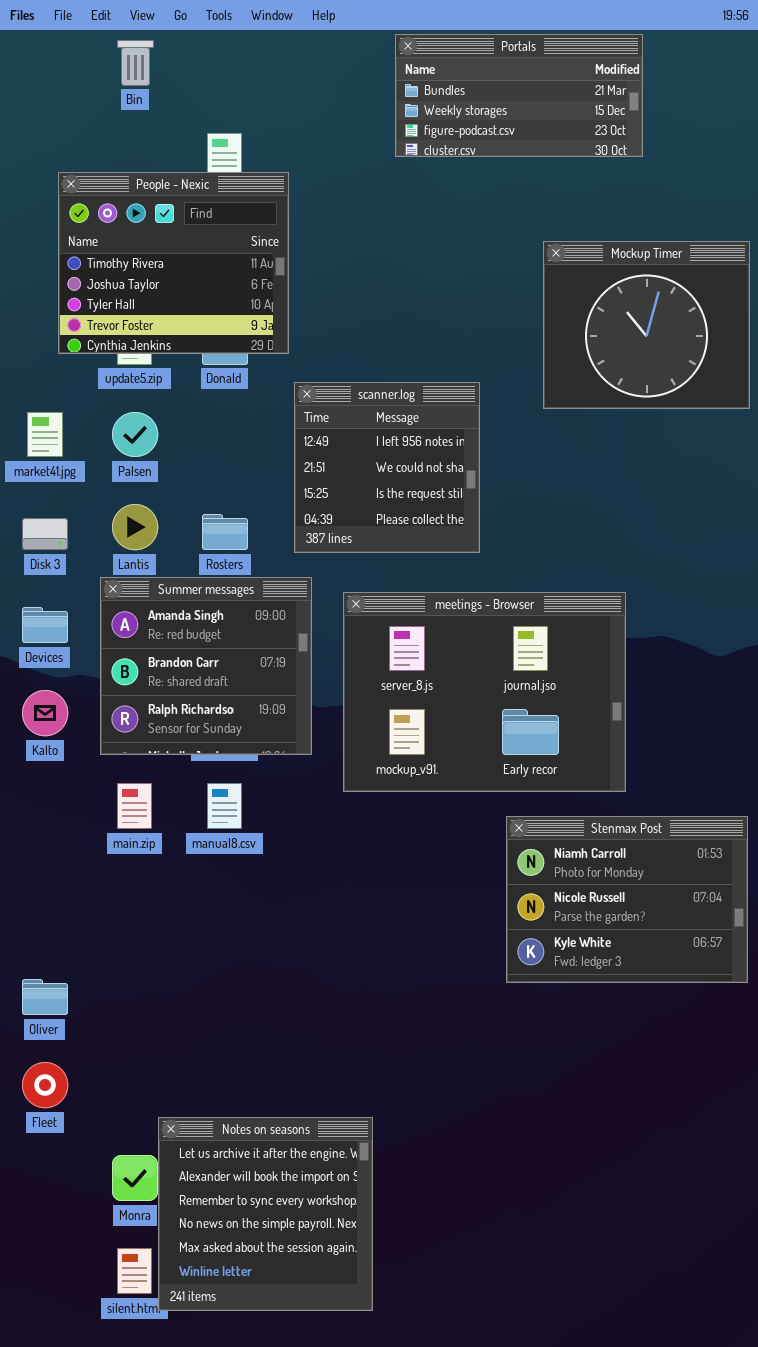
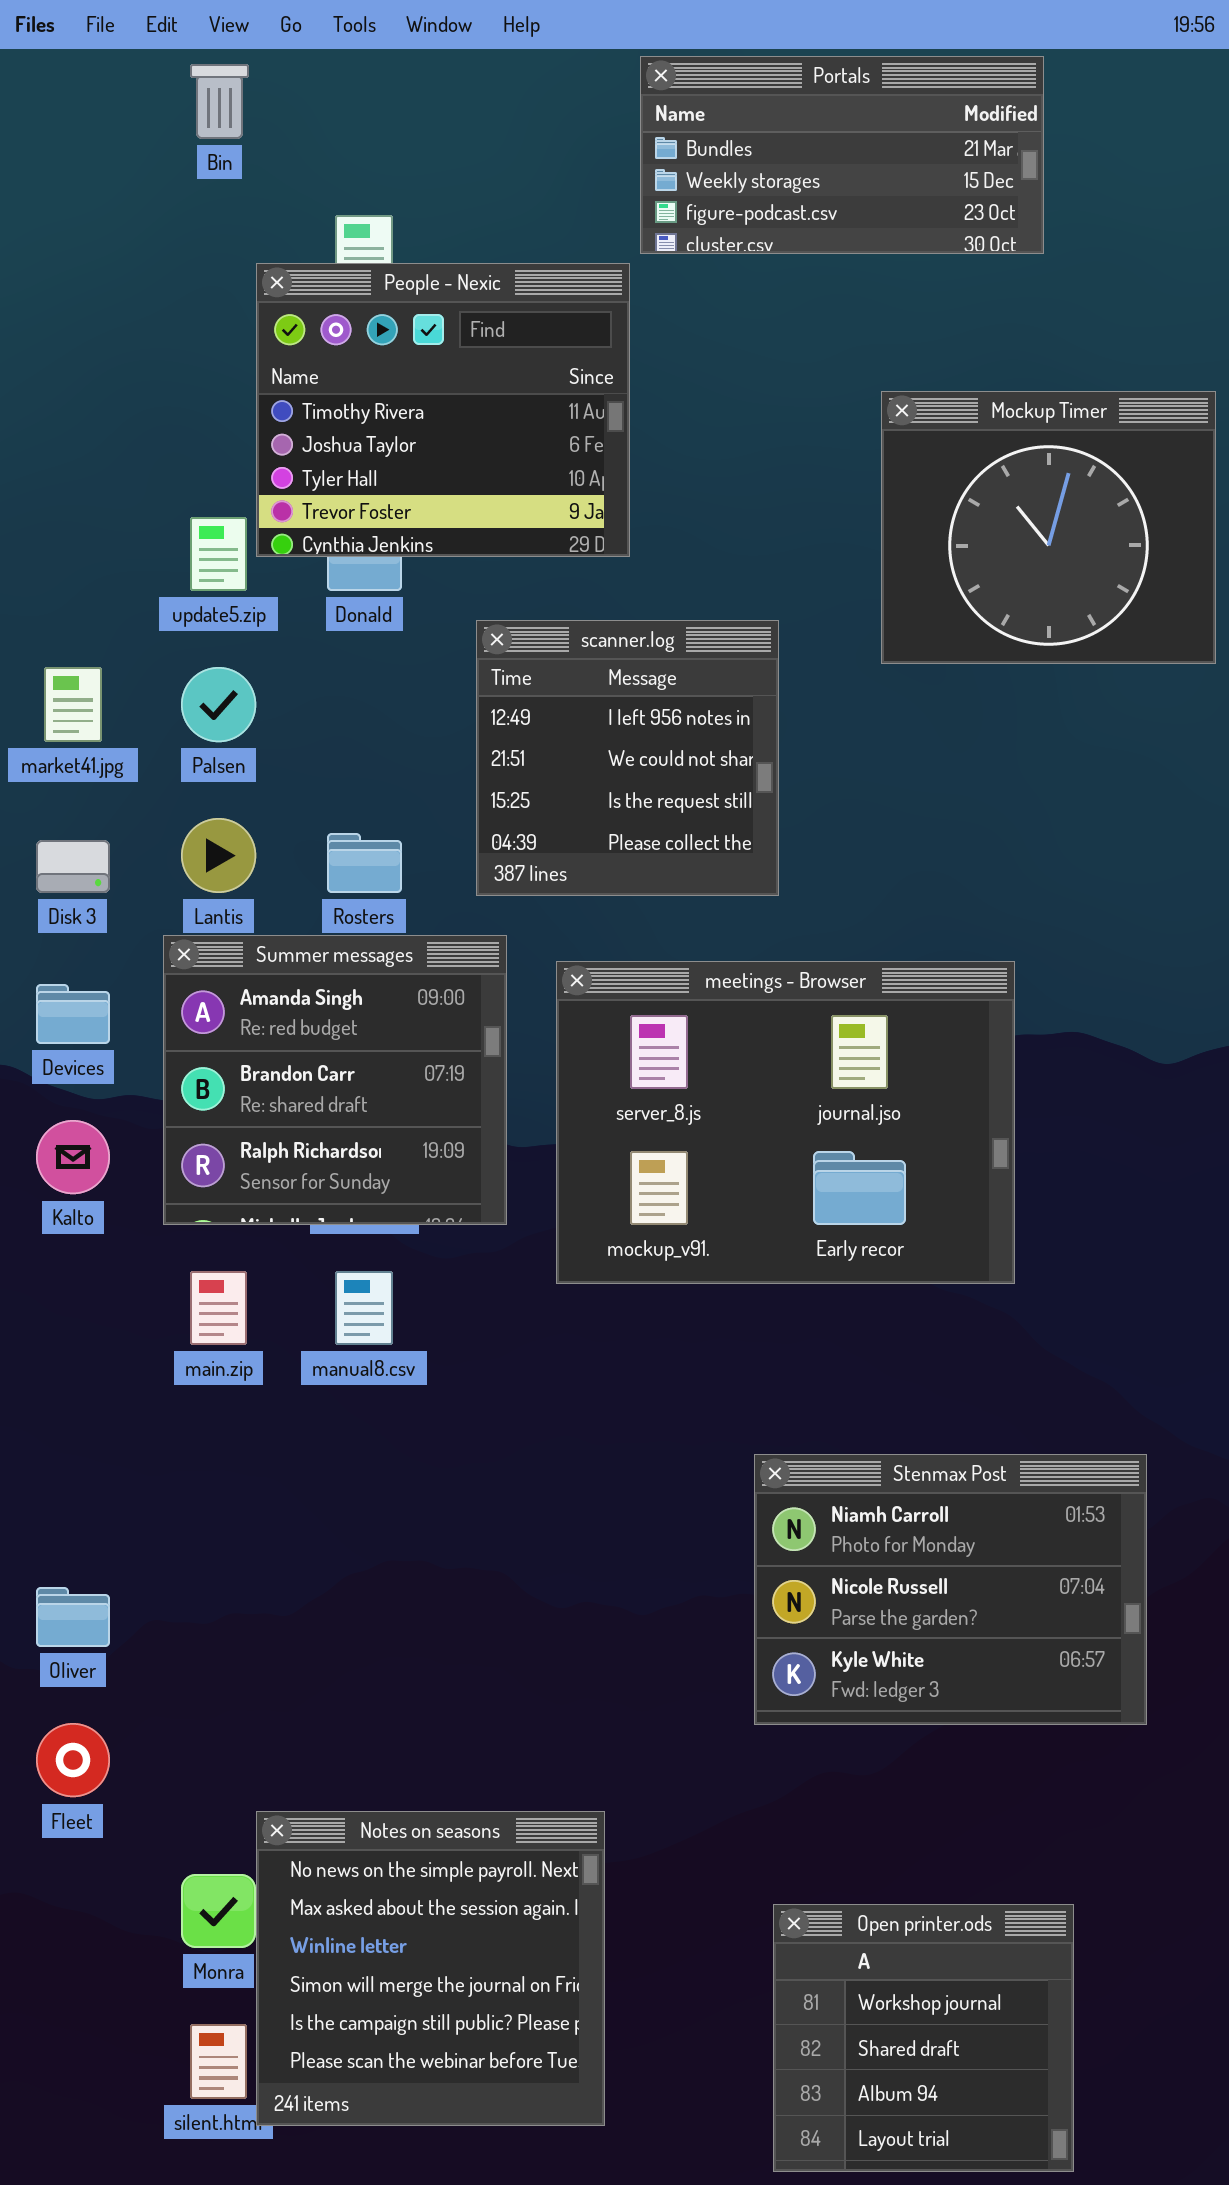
People - Nexic: [58,172,289,354] -> [256,263,630,557], moved
Stenmax Post: [506,816,748,983] -> [754,1454,1147,1725], moved
Notes on seasons: [158,1117,373,1311] -> [256,1811,605,2126], scrolled down 3 rows
Open printer.ods: none -> [773,1904,1074,2172], opened

